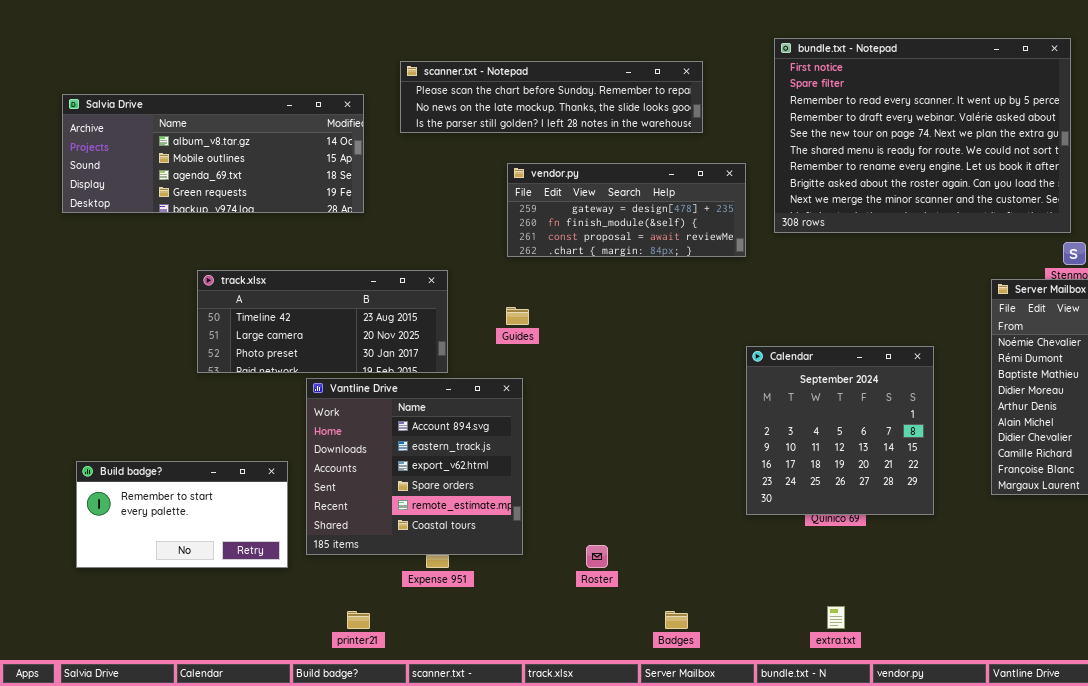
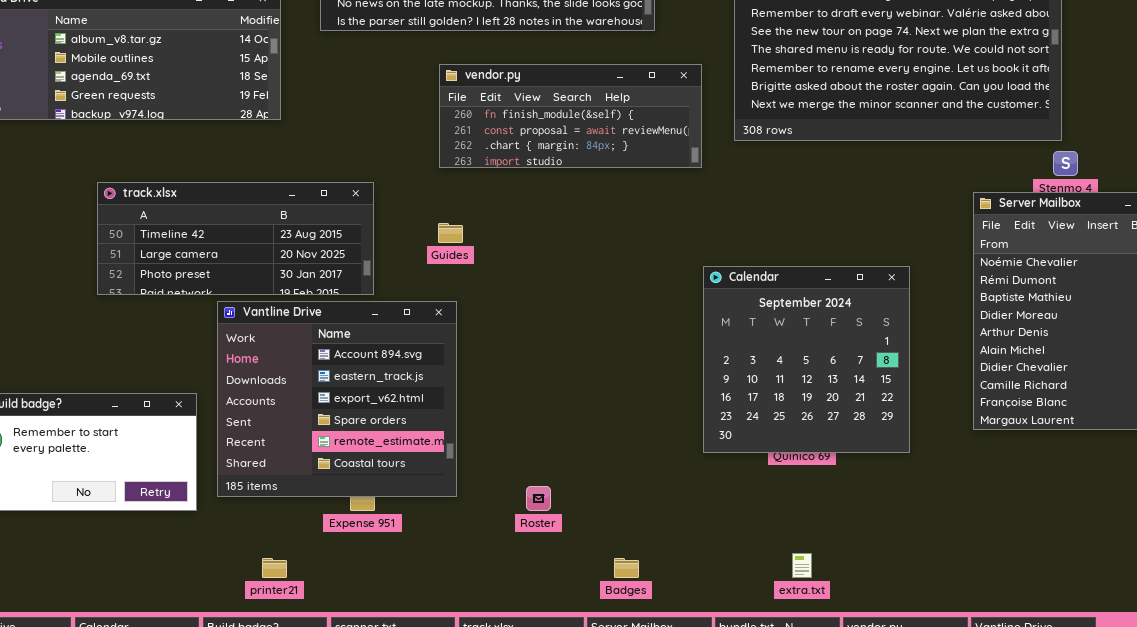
vendor.py: [507,163,746,257] -> [439,64,702,168], scrolled down 1 row

